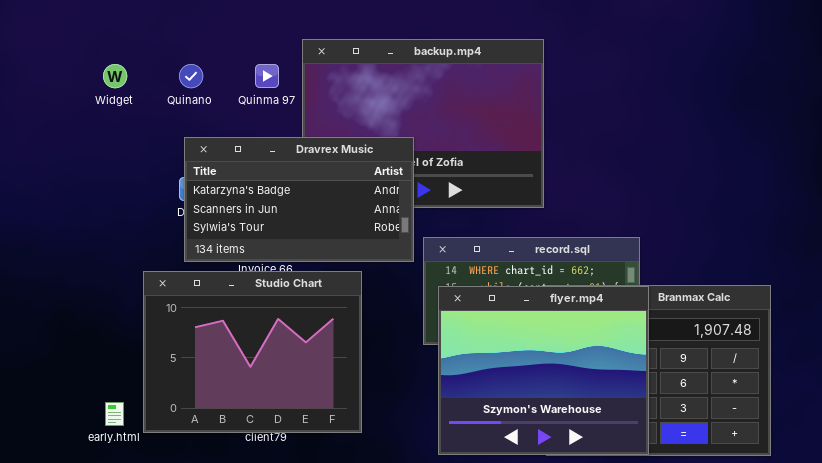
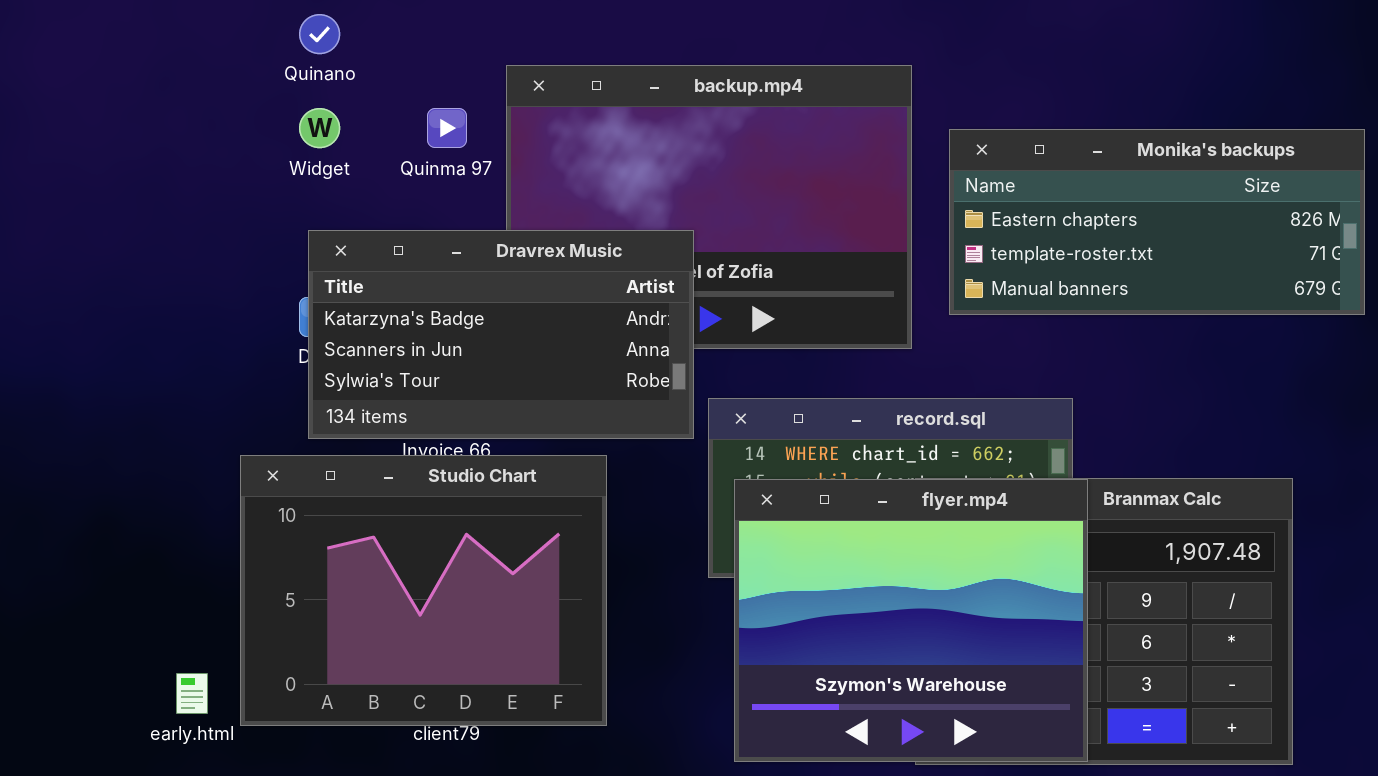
Widget: [103,64,127,88] -> [299,108,340,148], moved
Quinano: [179,64,203,88] -> [299,14,340,54], moved
Monika's backups: none -> [949,129,1365,315], opened

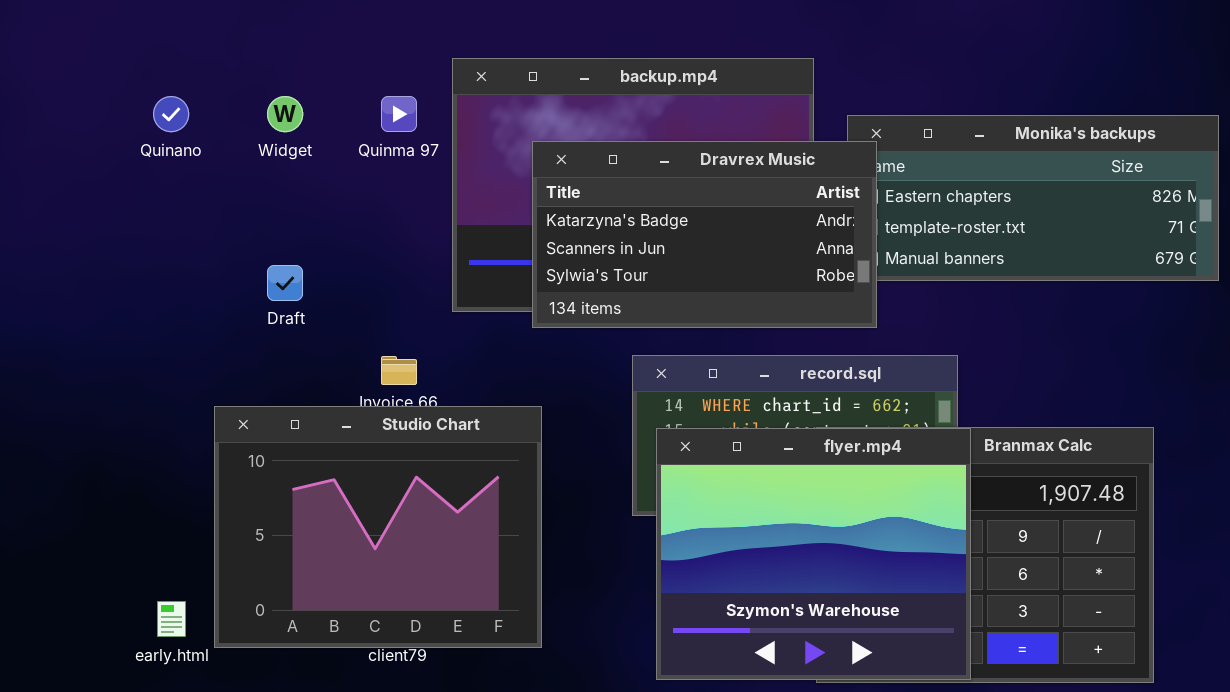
Quinano: [299,14,340,54] -> [153,96,189,132], moved
Dravrex Music: [308,230,694,439] -> [532,141,877,328], moved

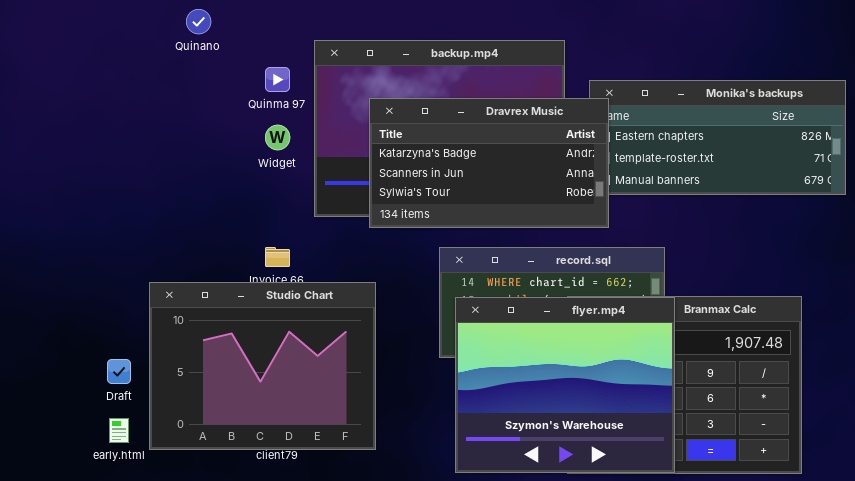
Quinano: [153,96,189,132] -> [186,9,211,34], moved
Widget: [267,96,303,132] -> [265,125,290,150], moved
Draft: [267,265,303,301] -> [107,359,131,384], moved

